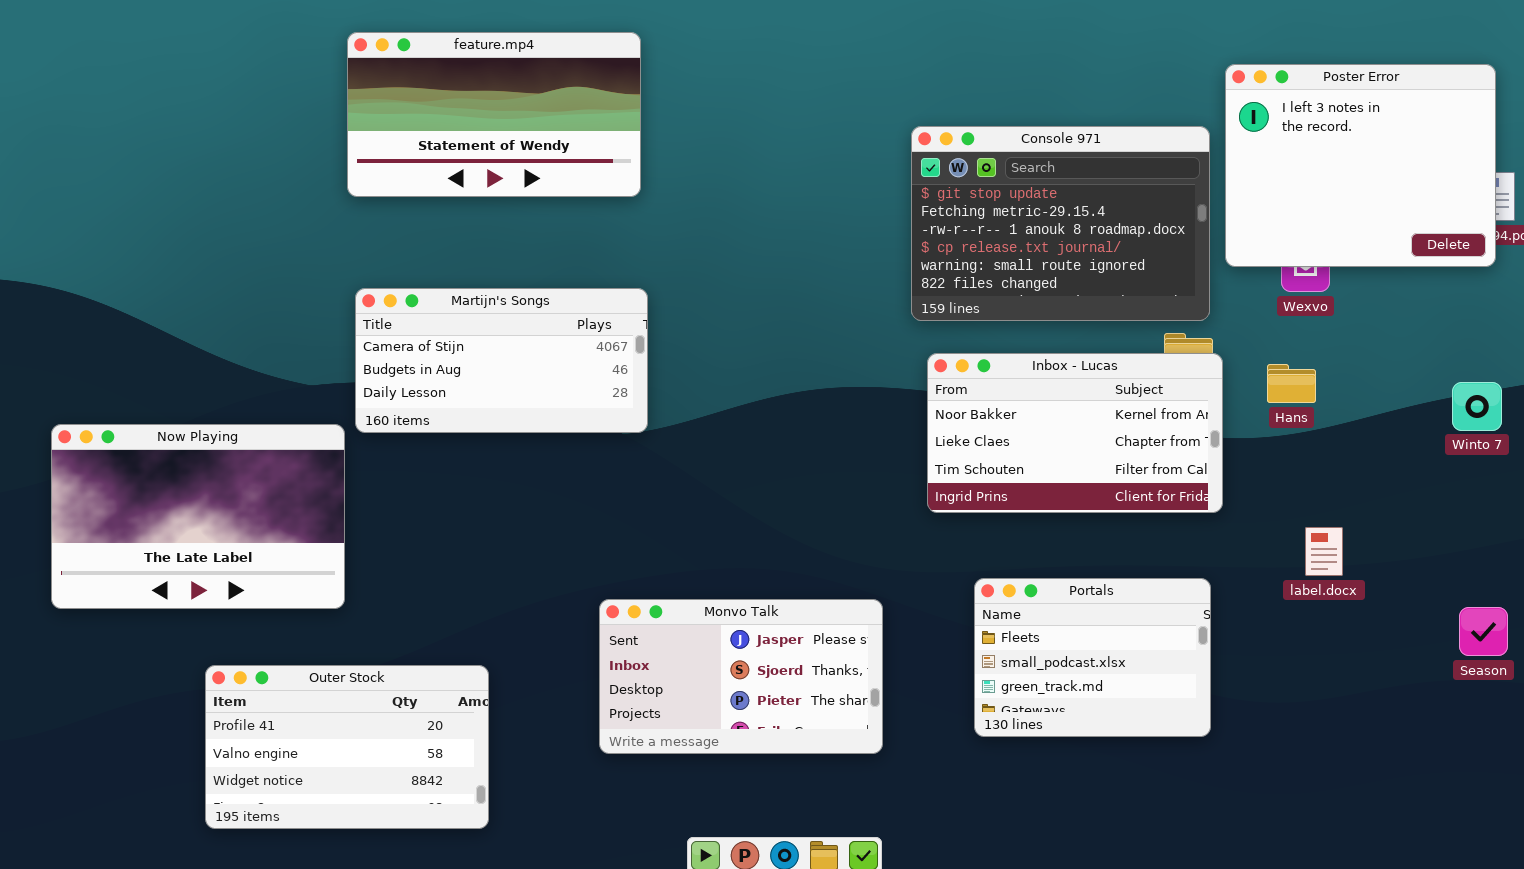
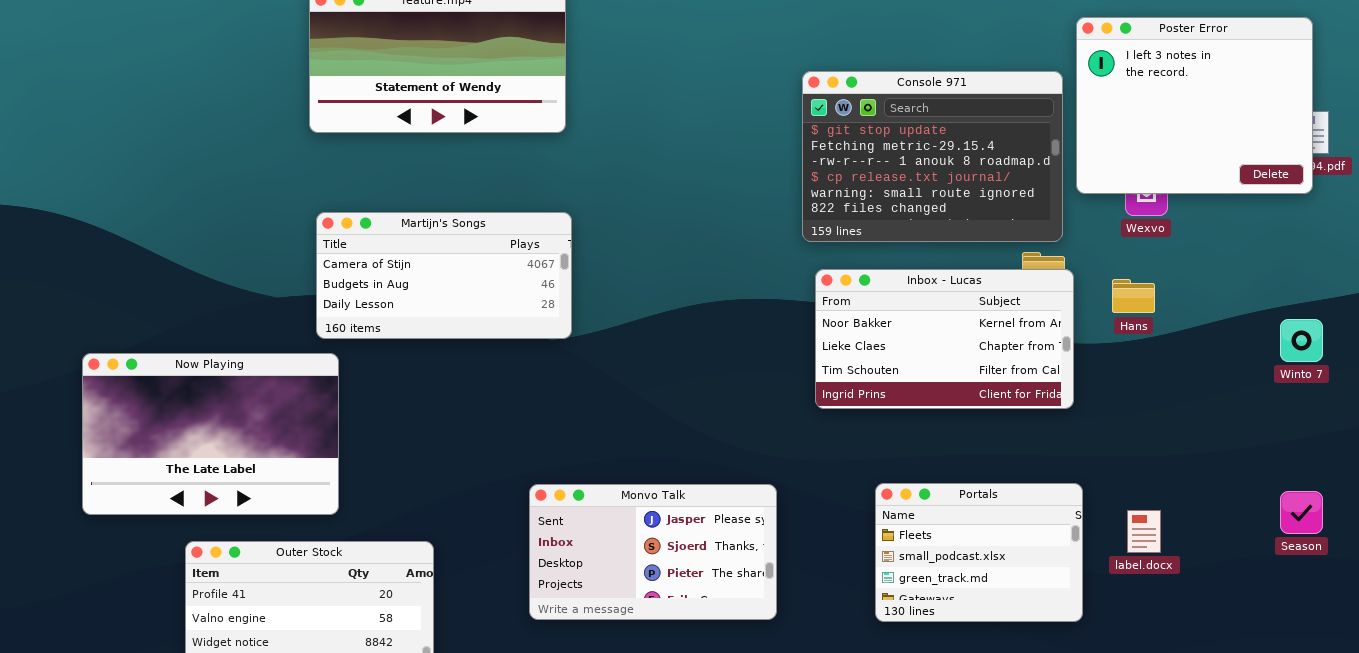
Winto 7: [1452,382,1502,431] -> [1280,319,1323,362], moved
Now Playing: [51,424,345,609] -> [82,353,339,515], moved
label.docx: [1305,527,1343,576] -> [1127,510,1161,553], moved
Portals: [974,578,1211,737] -> [875,483,1083,622], moved

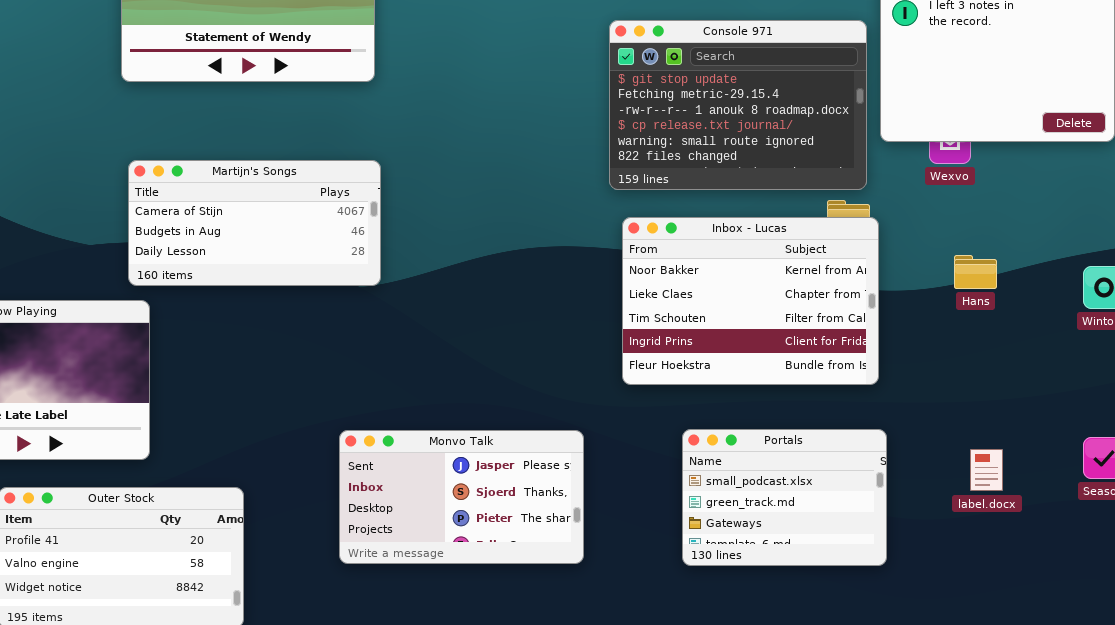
Inbox - Lucas: [815,269,1074,409] -> [622,217,879,385], resized
Hans: [1112,279,1155,313] -> [954,255,997,289], moved
Portals: [875,483,1083,622] -> [682,429,887,566], scrolled down 1 row
label.docx: [1127,510,1161,553] -> [970,449,1003,491], moved

